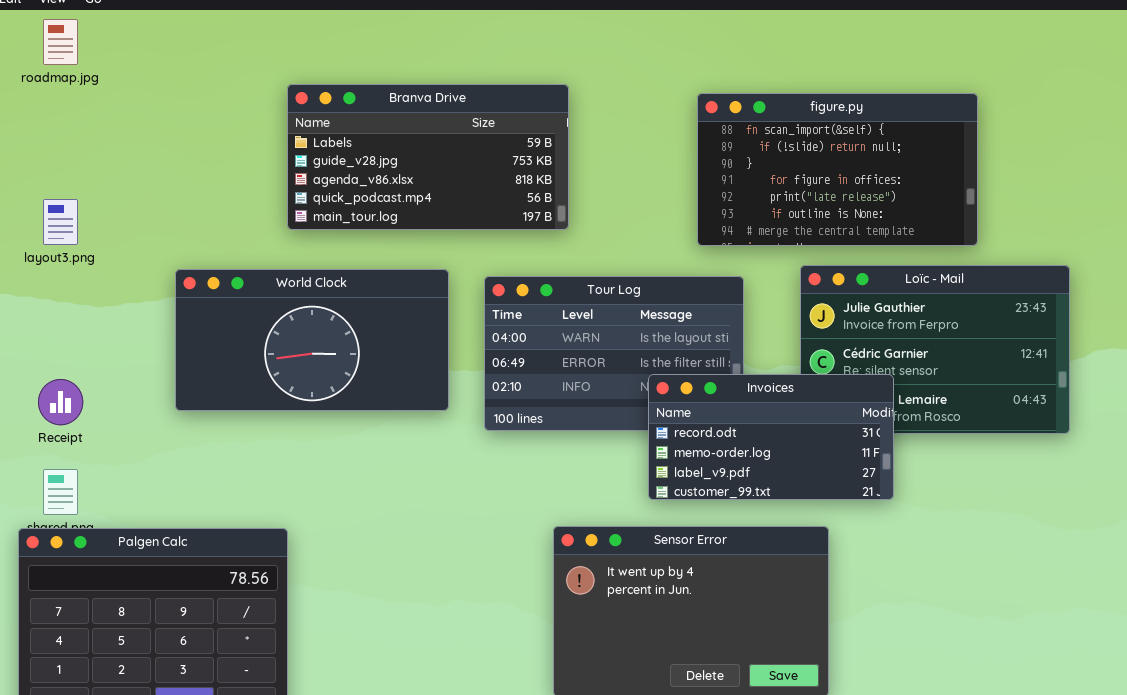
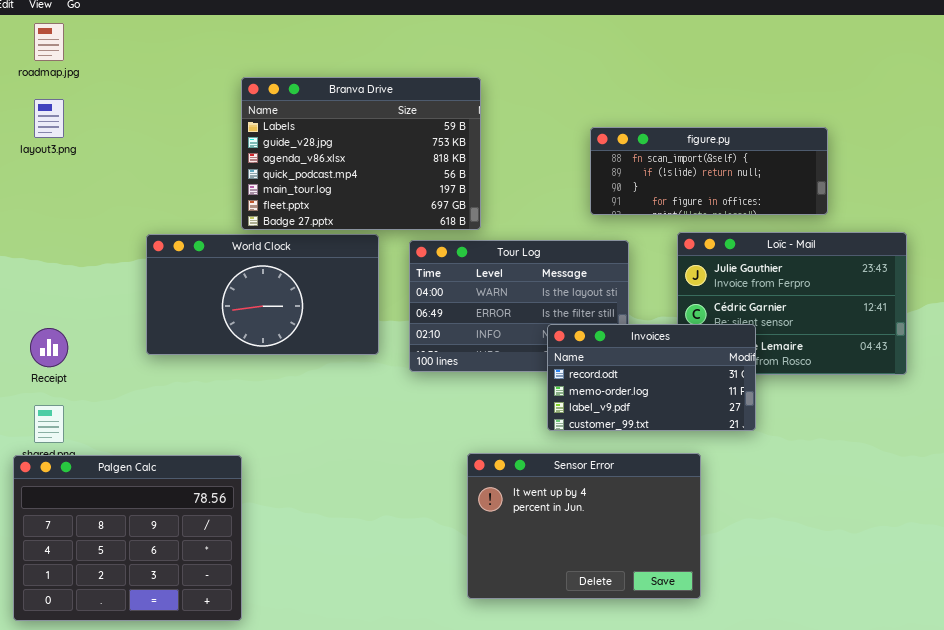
Branva Drive: [287,84,569,230] -> [241,77,481,230], resized
figure.py: [697,93,978,246] -> [590,127,828,215], resized
layout3.png: [43,199,78,245] -> [34,99,64,138], moved

